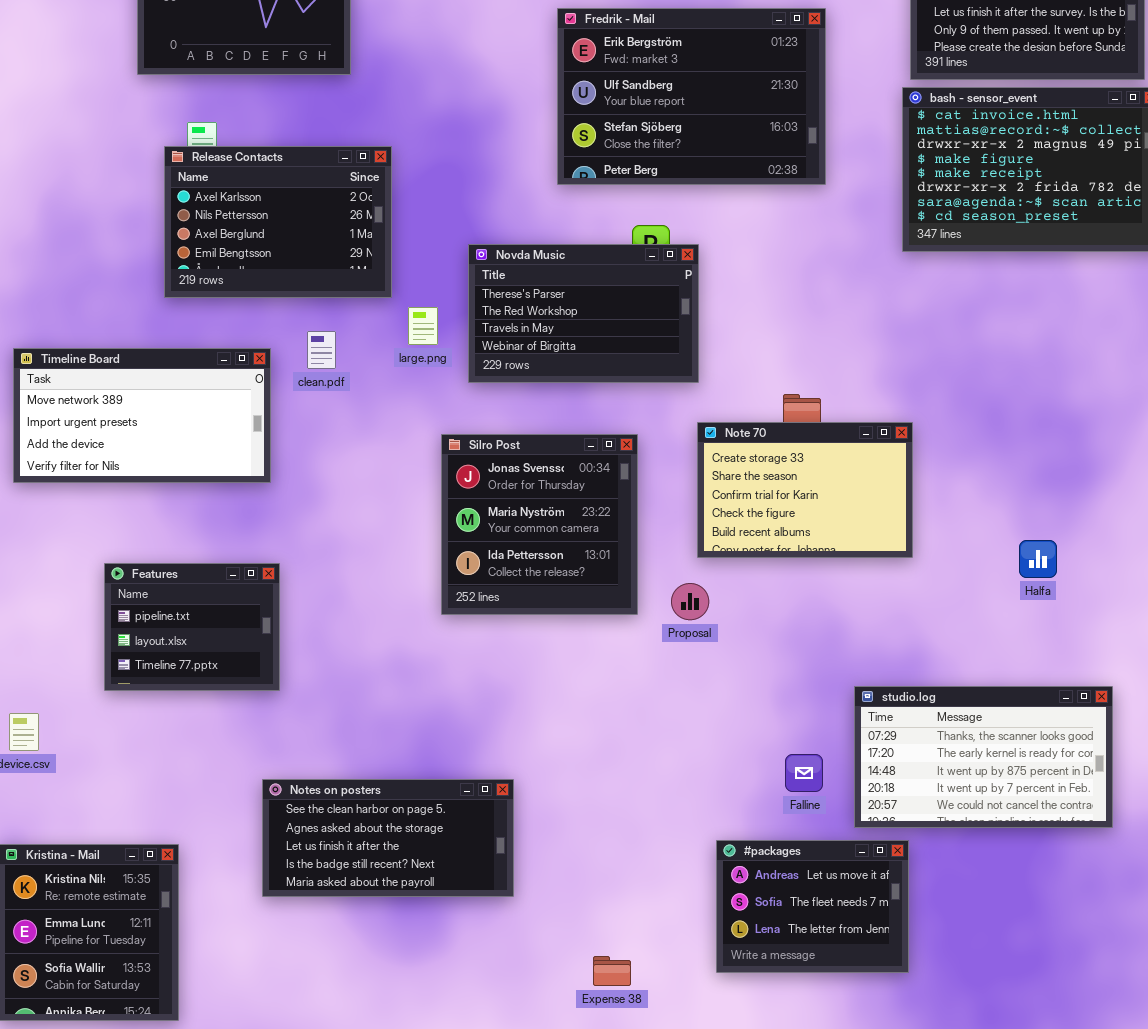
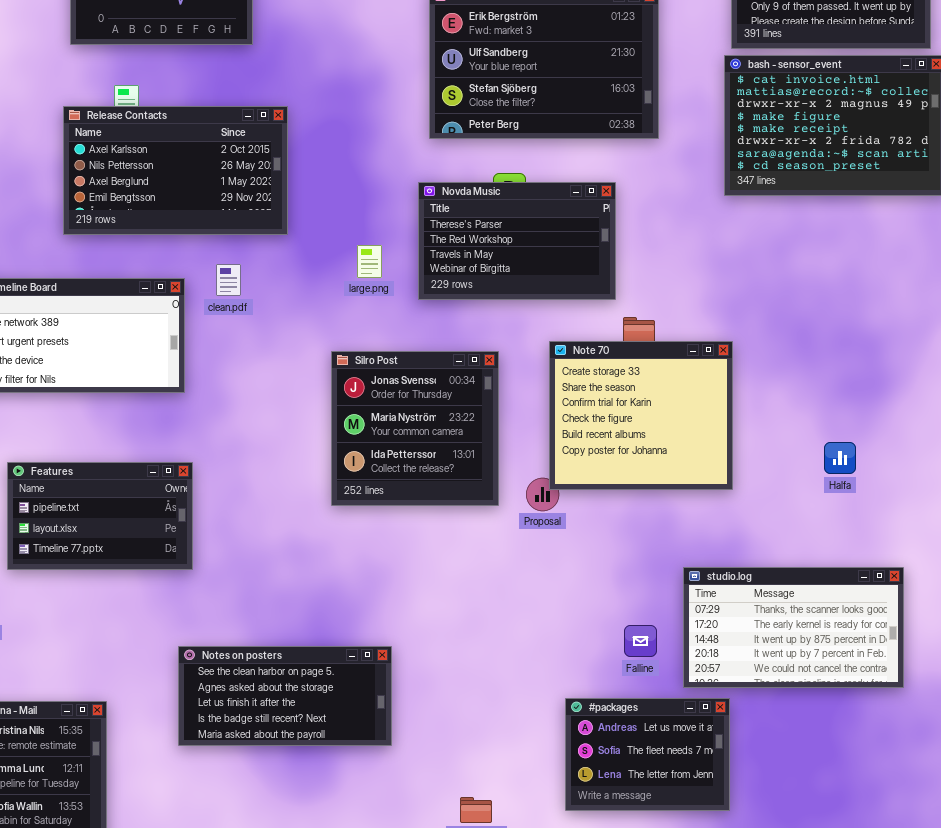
Release Contacts: [164,146,392,298] -> [63,106,288,235], resized
Novda Music: [468,244,699,383] -> [418,182,616,300], moved
large.png: [408,307,438,345] -> [357,245,382,278], moved
Note 70: [697,422,913,558] -> [549,341,733,490], resized
Features: [104,563,280,691] -> [7,462,193,570], resized

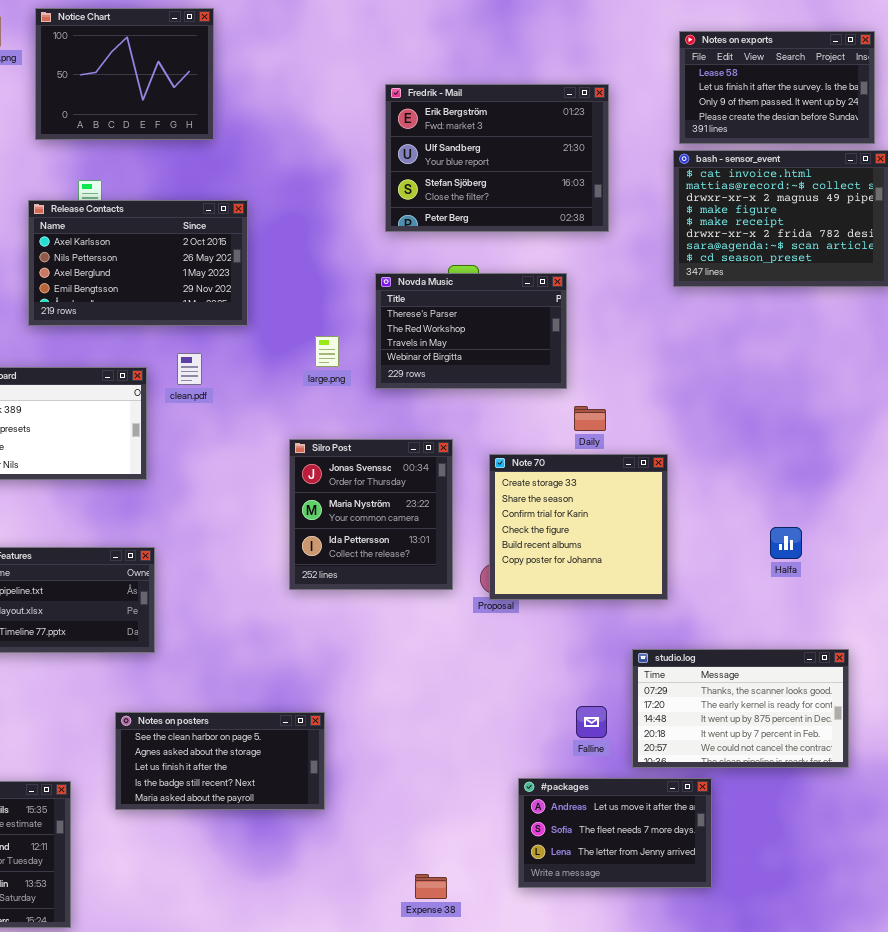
Note 70: [549,341,733,490] -> [489,454,668,600], moved
Notes on posters: [178,646,392,746] -> [115,712,325,810], moved
#packages: [565,698,730,811] -> [518,778,712,888], resized

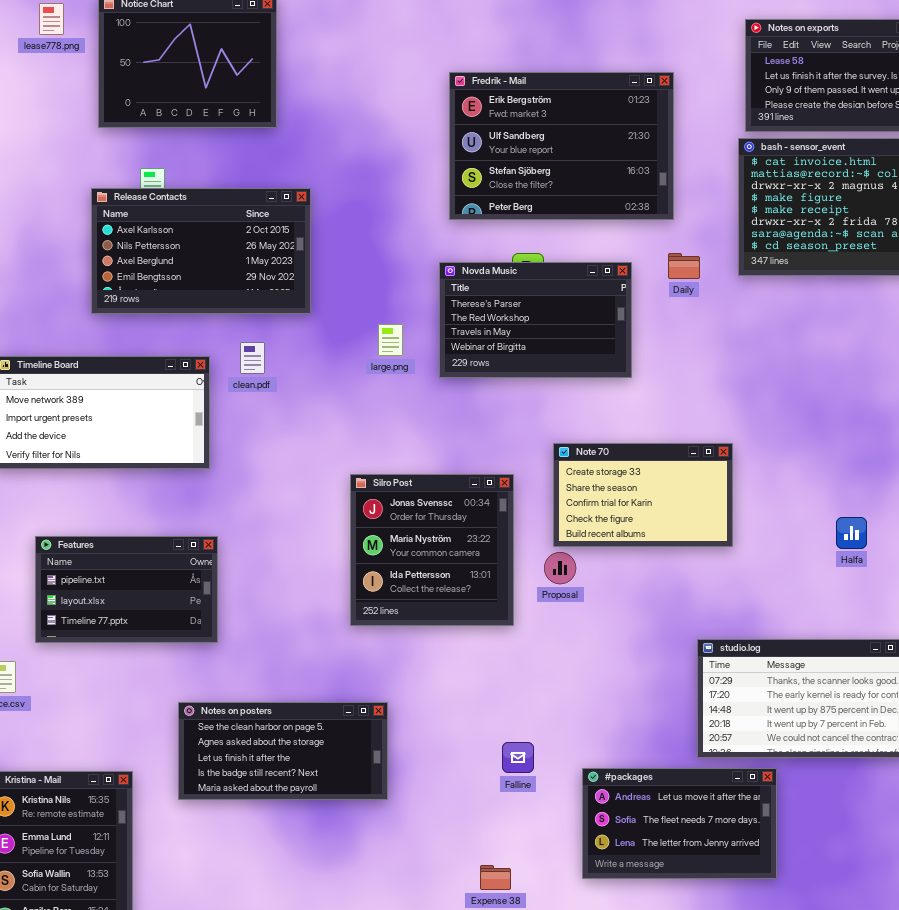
Daily: [574,406,606,431] -> [668,253,700,279], moved
Silro Post: [289,439,453,590] -> [350,474,514,626], moved
Note 70: [489,454,668,600] -> [553,443,733,547], resized
Falline: [576,706,607,738] -> [502,742,534,773], moved

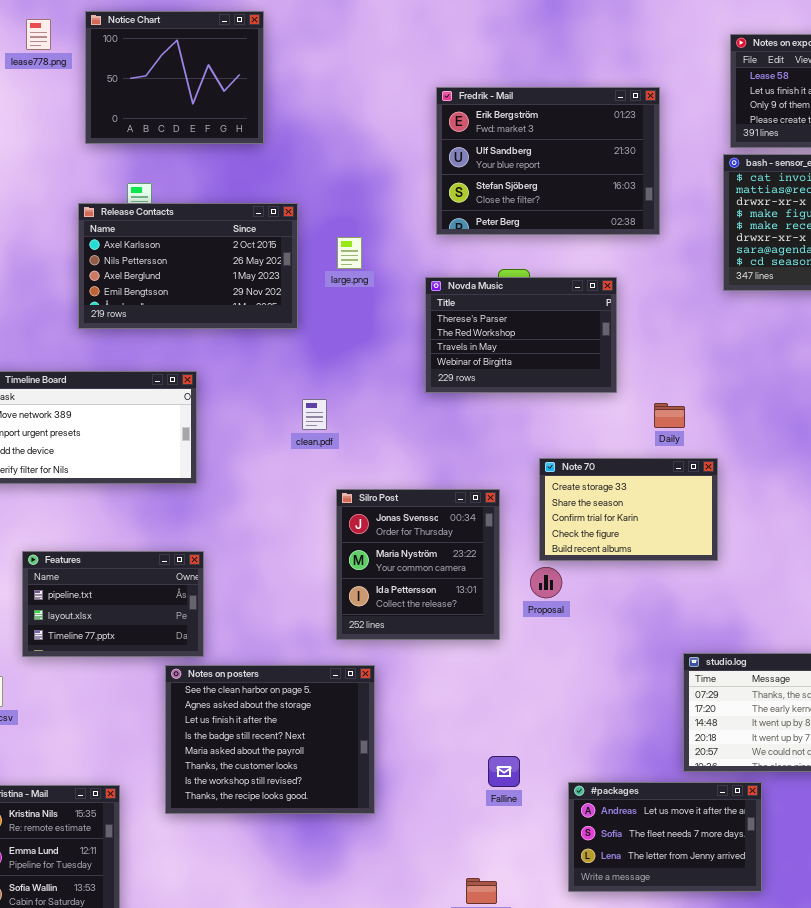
Daily: [668,253,700,279] -> [654,403,685,428], moved
large.png: [378,324,403,356] -> [337,237,362,269], moved
clean.pdf: [240,342,265,374] -> [302,399,327,430], moved
Notes on posters: [178,702,388,800] -> [165,665,375,814], resized

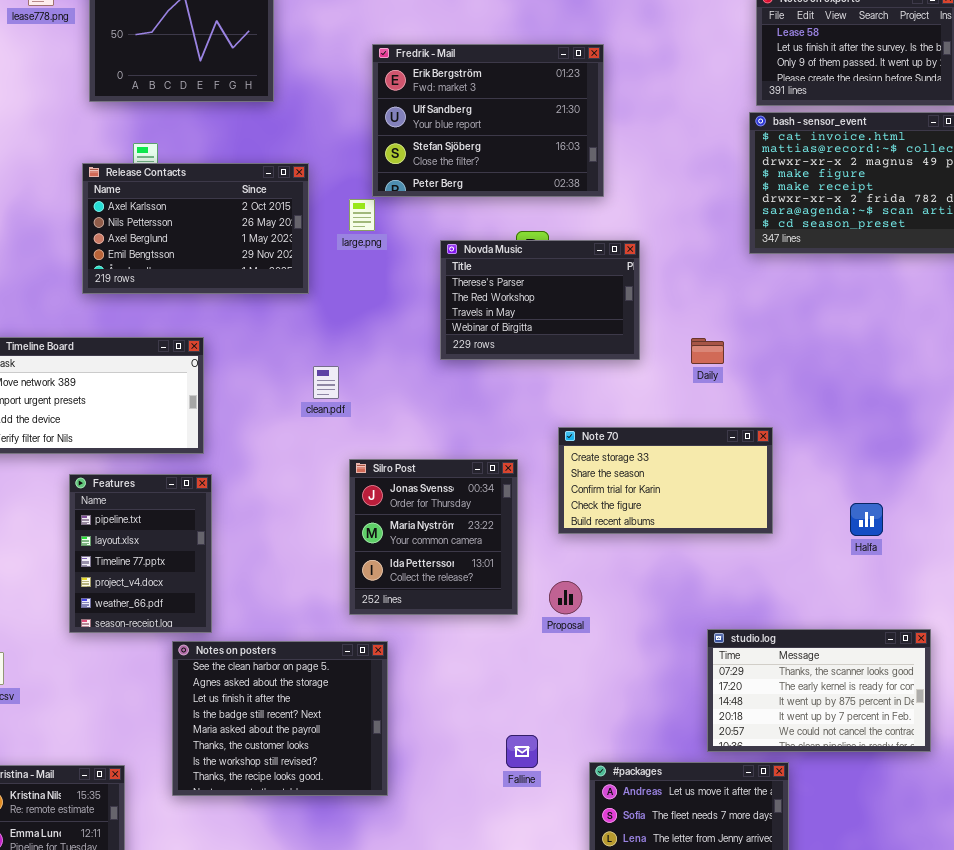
Fredrik - Mail: [436,87,660,235] -> [372,44,604,197], moved
Daily: [654,403,685,428] -> [691,338,724,364], moved
Note 70: [539,458,718,561] -> [558,427,773,534], resized
Features: [22,551,204,657] -> [69,474,212,633], resized
Proposal: [530,567,562,598] -> [549,581,582,614], moved

